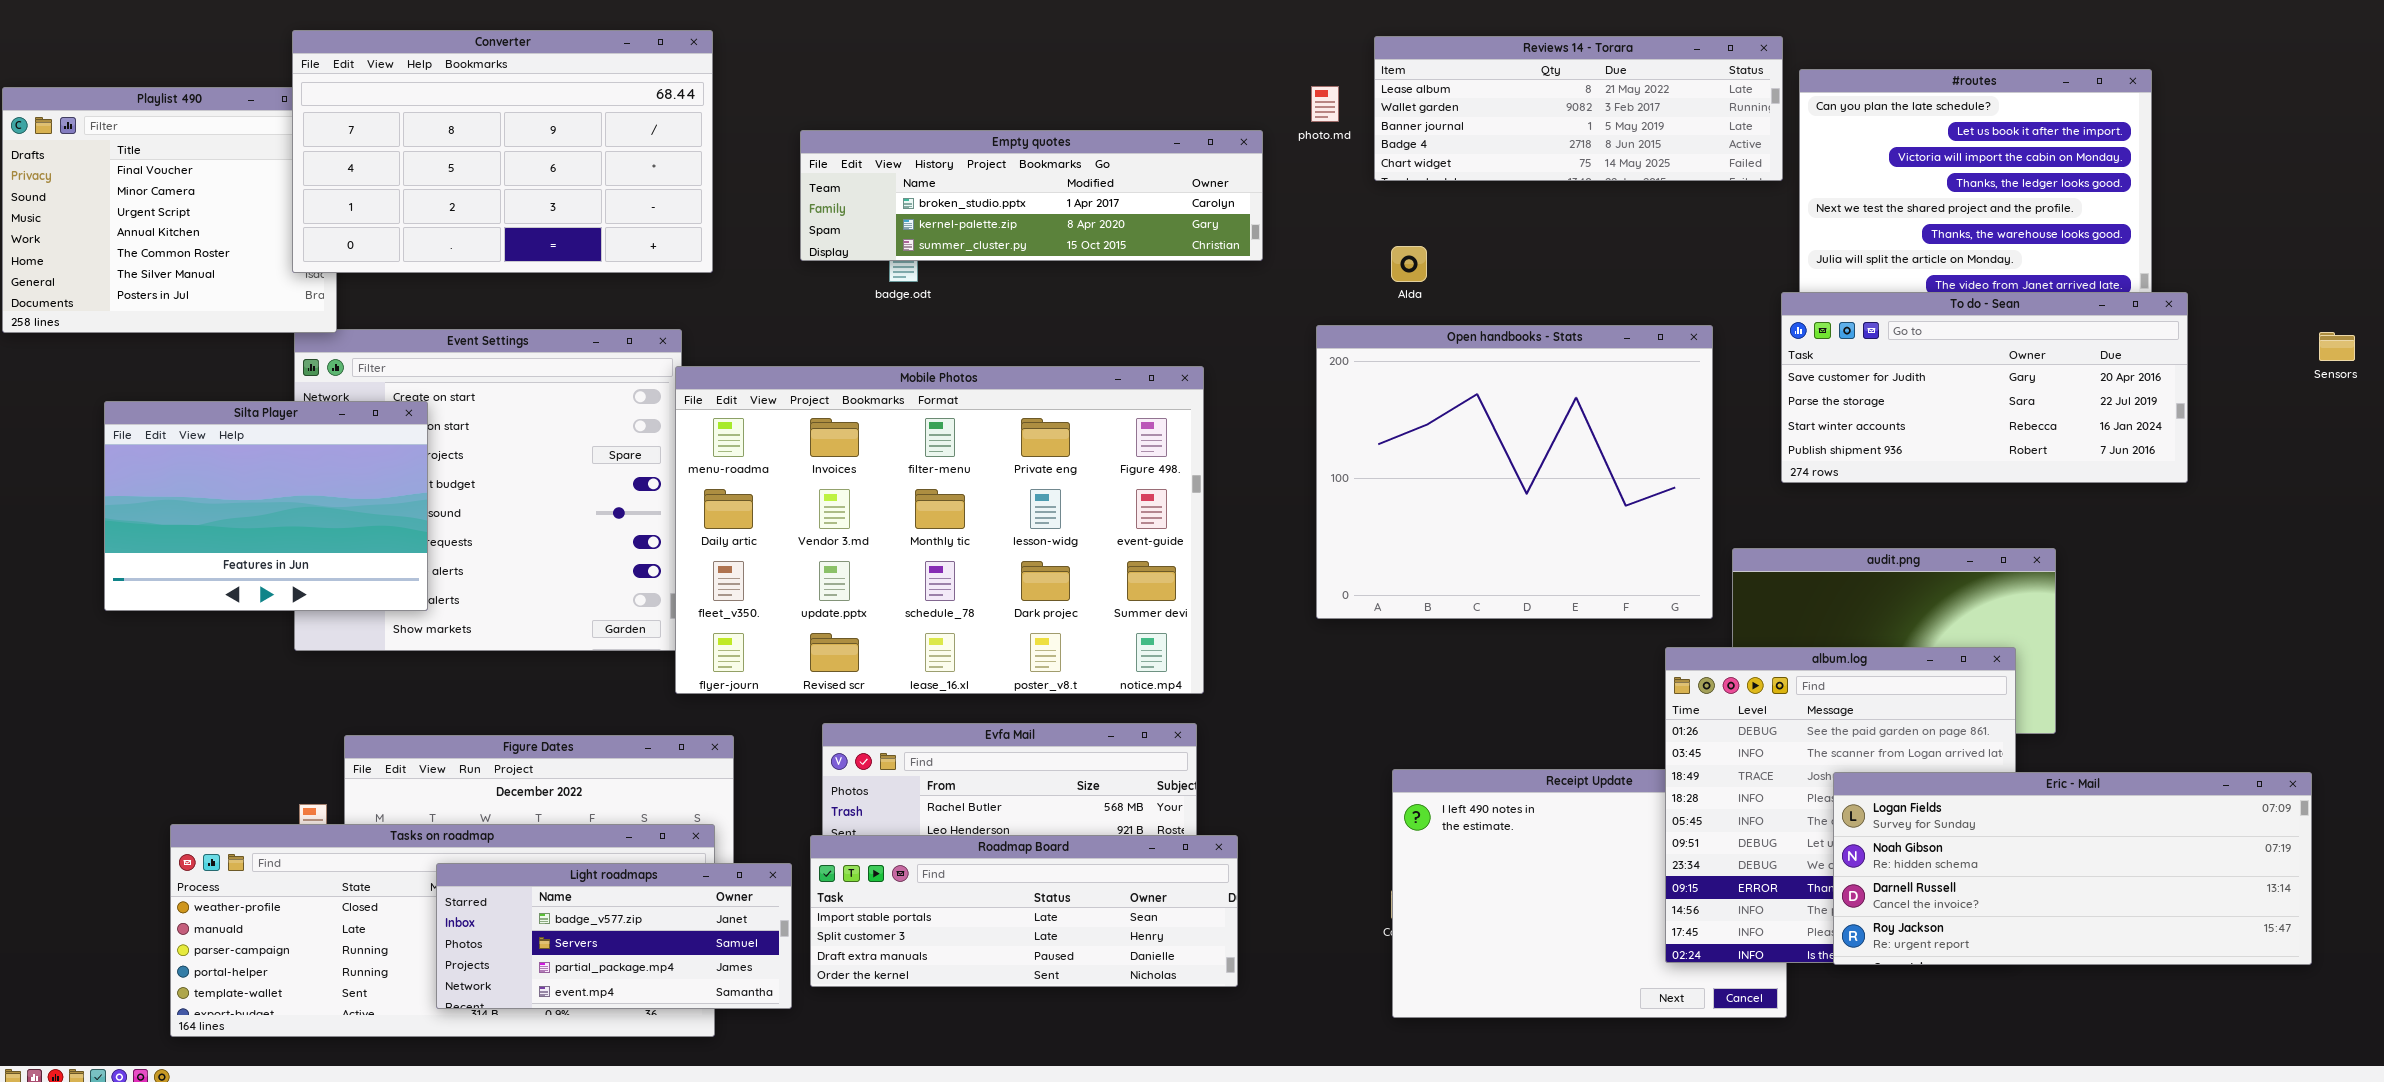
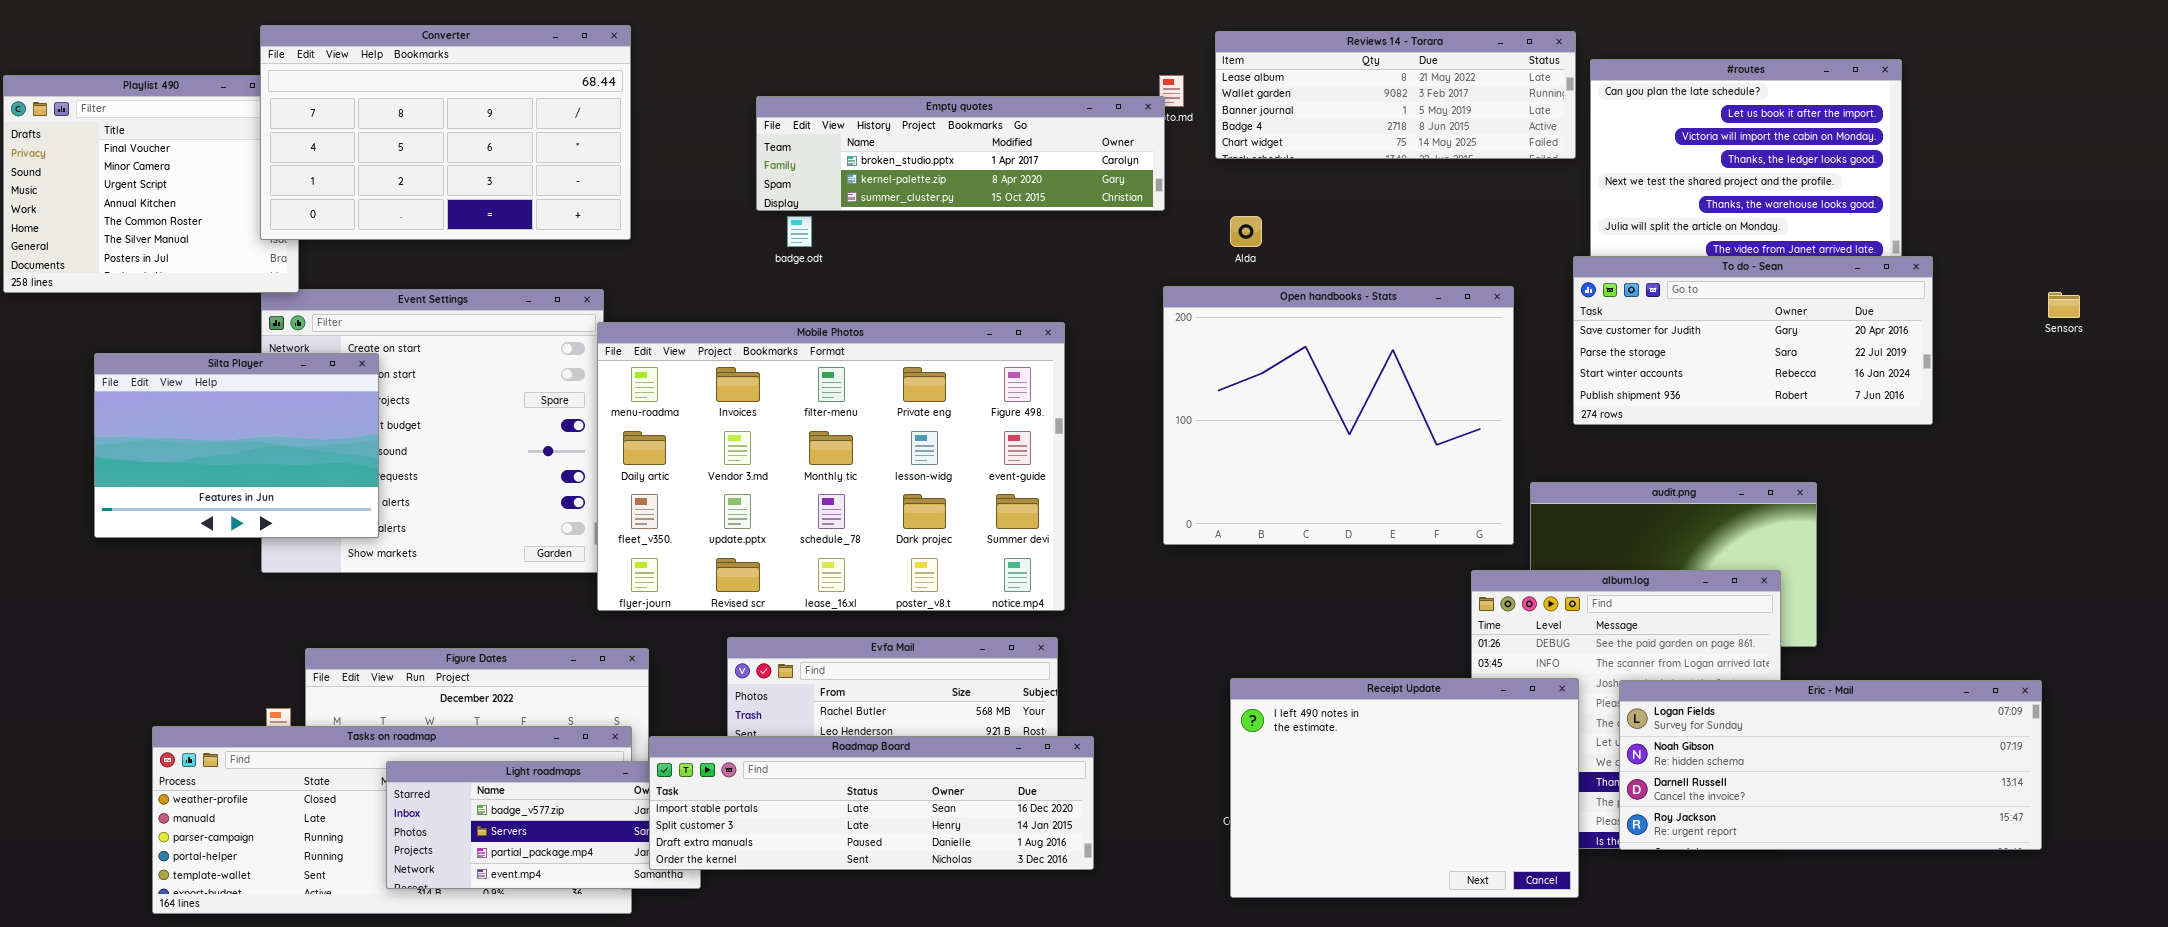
Empty quotes: [800,130,1263,261] -> [756,96,1165,211], moved
Receipt Update: [1392,769,1787,1018] -> [1230,678,1579,898], raised
Roadmap Board: [810,835,1238,987] -> [649,736,1094,870], resized

